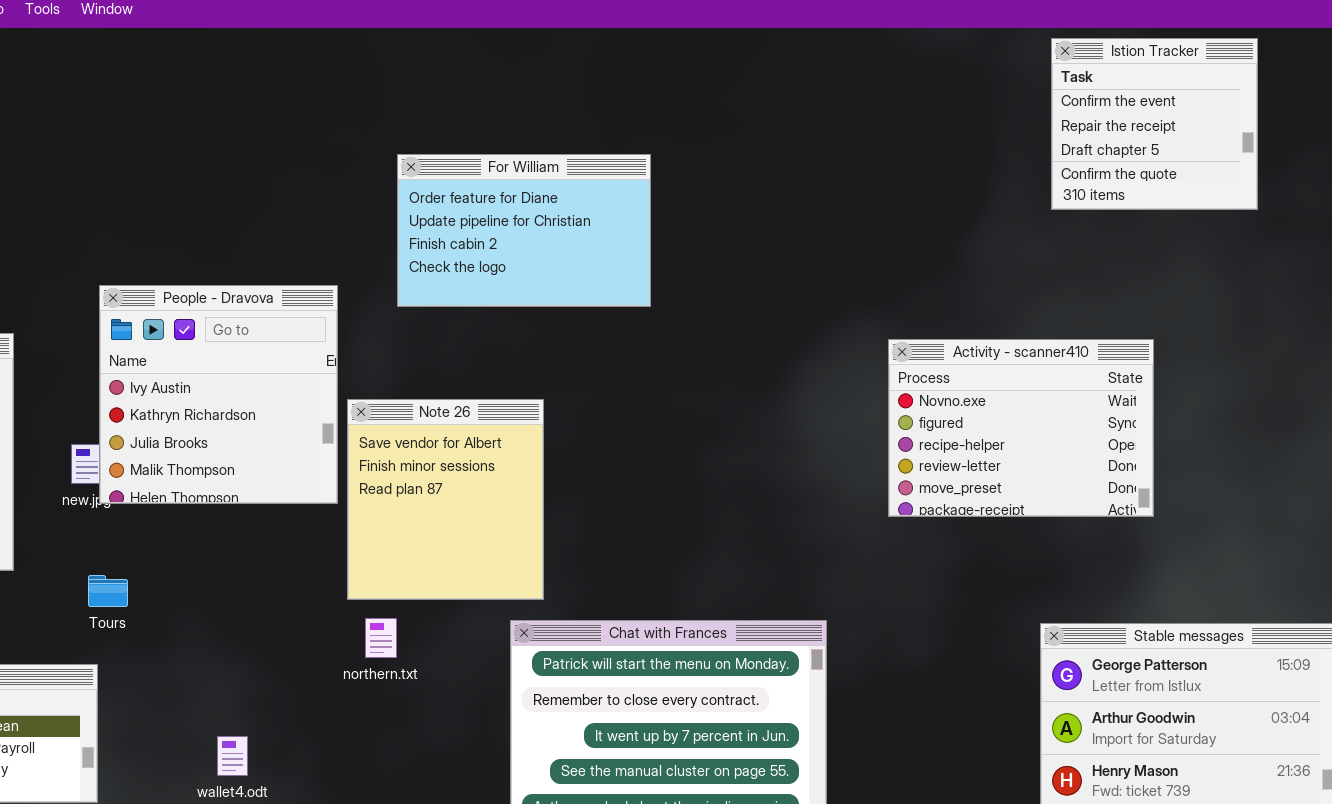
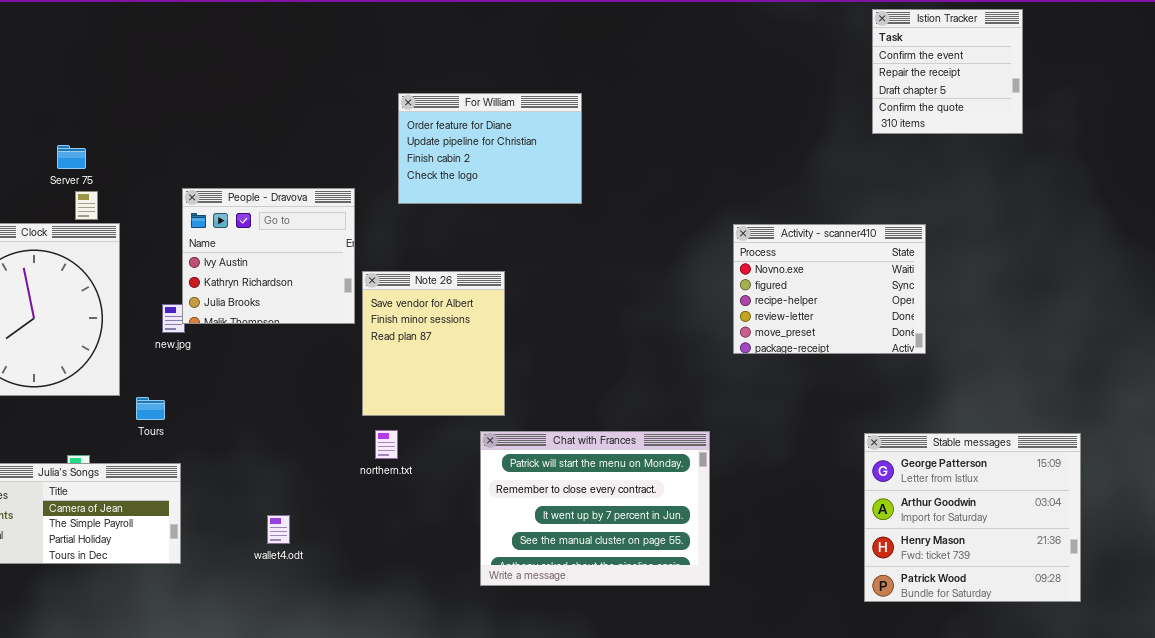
People - Dravova: [99,285,338,504] -> [182,188,355,324], resized
Activity - scanner410: [888,339,1154,517] -> [733,224,926,354], moved
Tours: [88,575,128,607] -> [136,397,165,420], moved

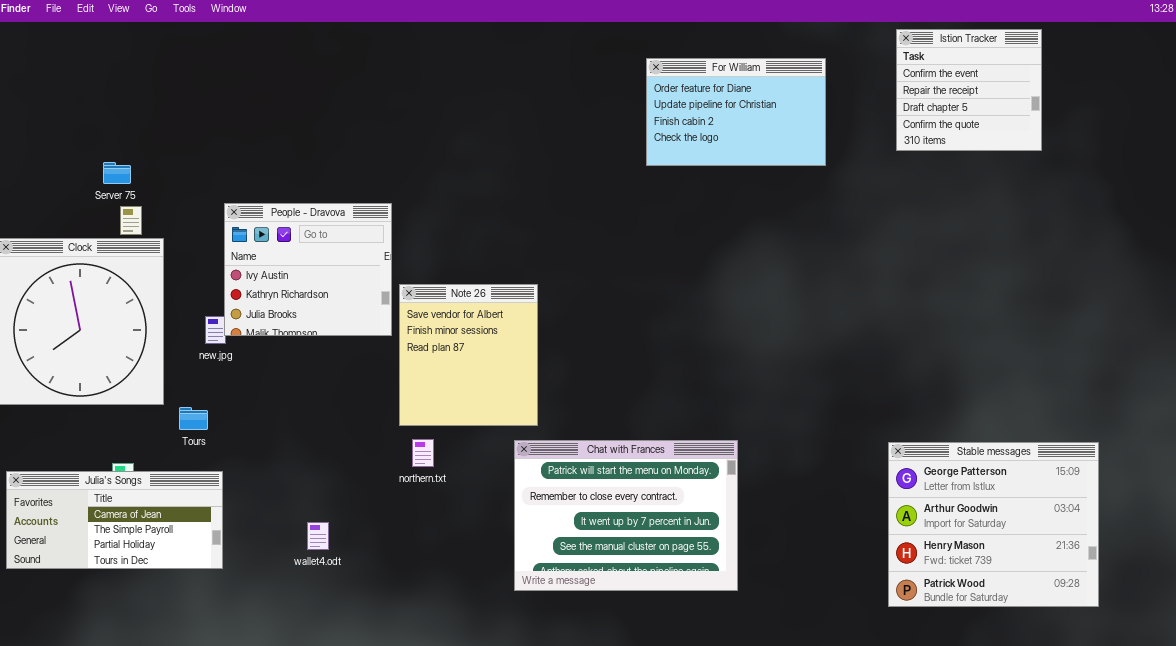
For William: [398,93,582,204] -> [646,58,826,166], moved
Activity - scanner410: [733,224,926,354] -> none, closed

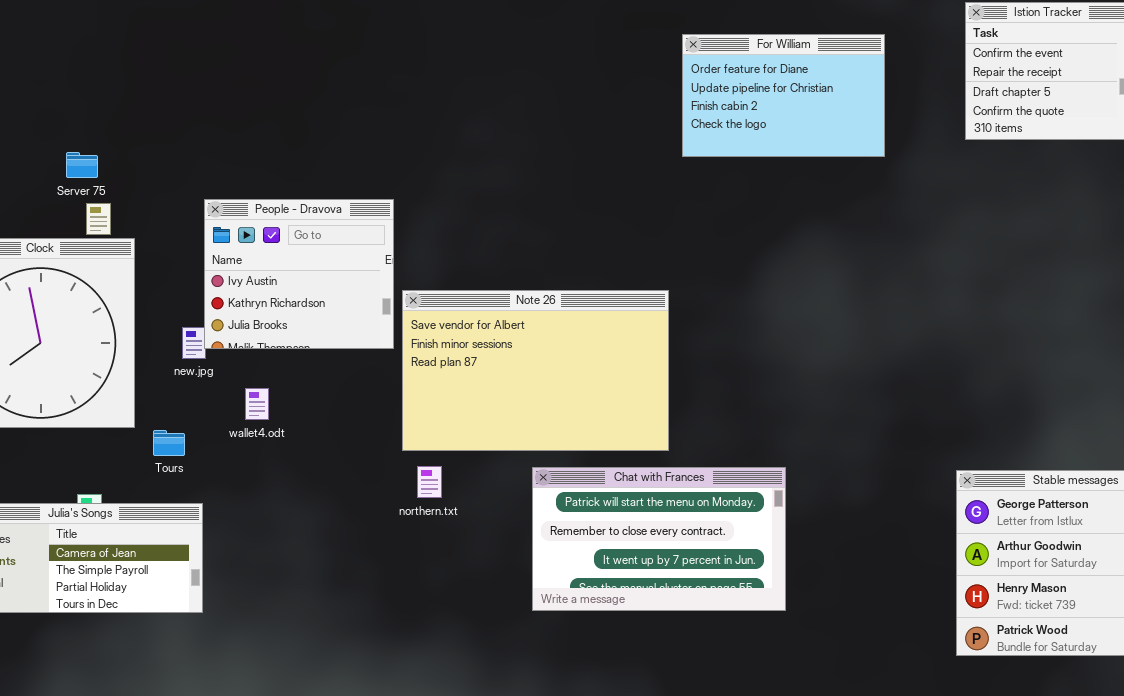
Note 26: [399,284,538,426] -> [402,290,669,451], resized
Chat with Frances: [514,440,738,591] -> [532,467,786,611], resized
wallet4.odt: [307,522,329,550] -> [245,388,269,420], moved

